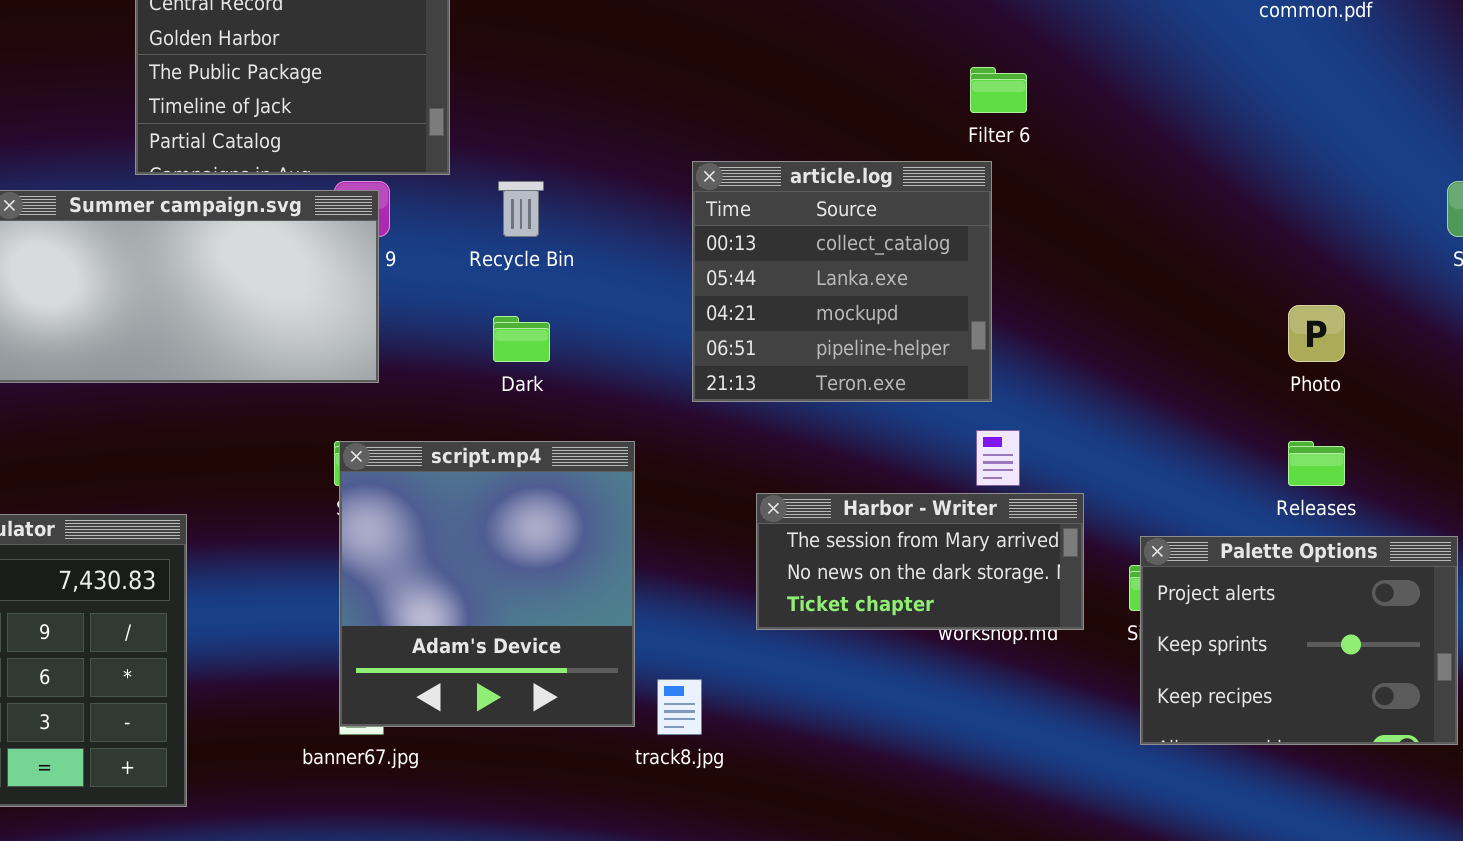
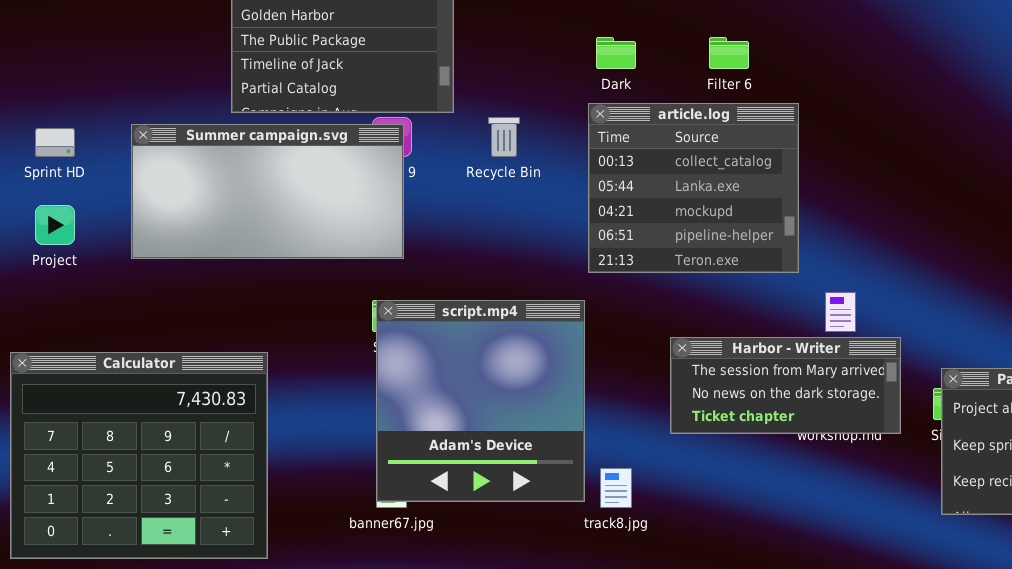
Filter 6: [970,67,1027,113] -> [709,37,749,69], moved
article.log: [692,161,992,402] -> [588,103,799,273], moved
Dark: [493,316,550,362] -> [596,37,636,69], moved

